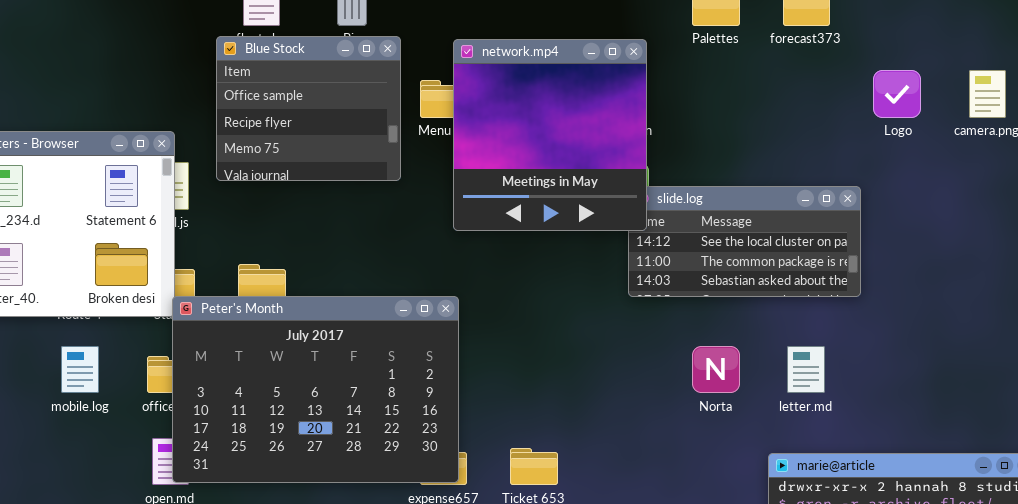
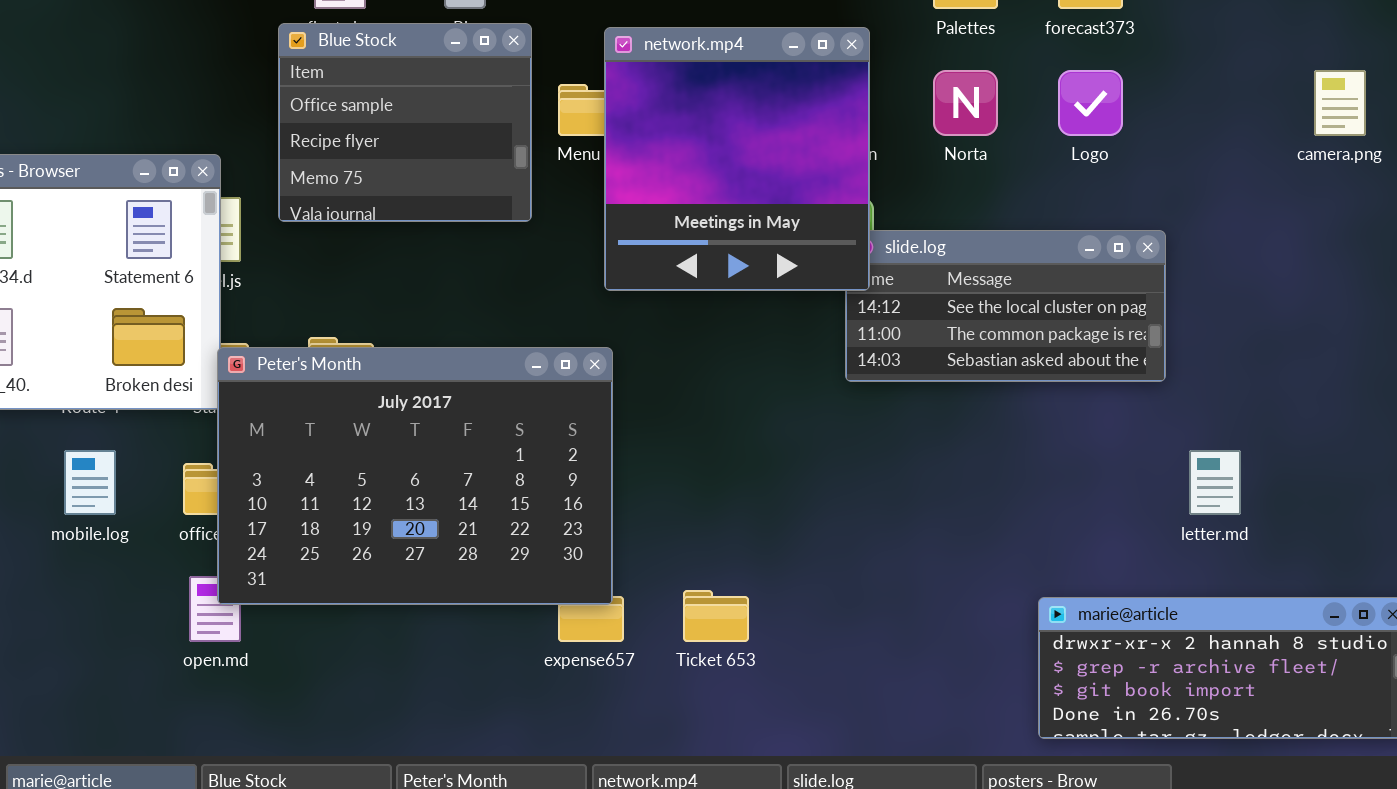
Logo: [873,70,921,118] -> [1058,70,1123,136], moved
Peter's Month: [172,296,459,483] -> [217,347,613,605], moved
Norta: [692,346,740,393] -> [933,70,998,136], moved
letter.md: [787,346,825,393] -> [1189,450,1241,515], moved

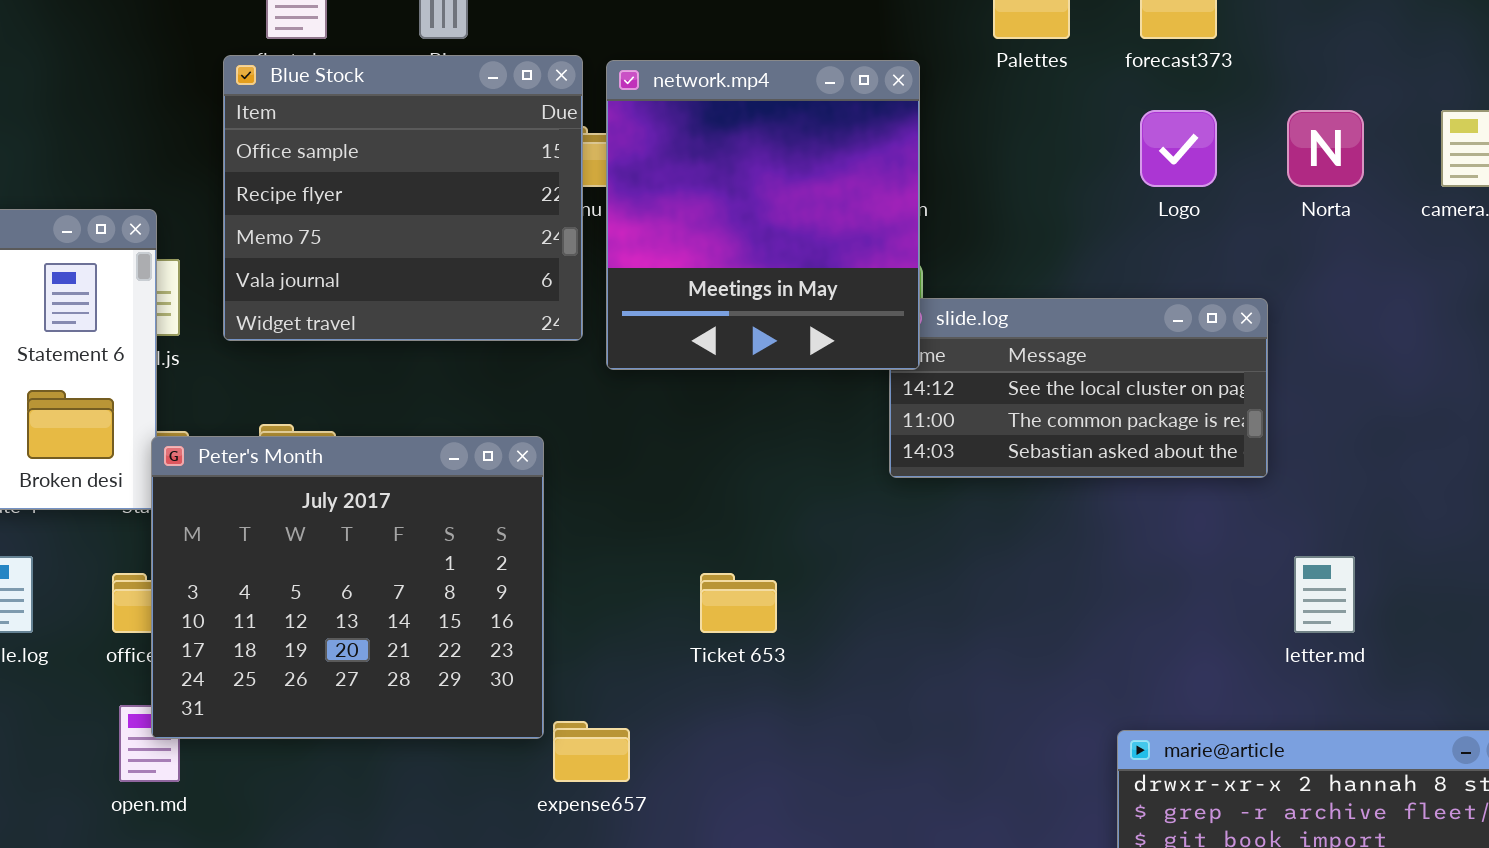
Blue Stock: [278,23,532,222] -> [223,55,583,341], resized
Norta: [933,70,998,136] -> [1287,110,1364,187], moved
Peter's Month: [217,347,613,605] -> [151,436,544,739], resized
Ticket 653: [683,590,749,642] -> [700,573,777,633], moved

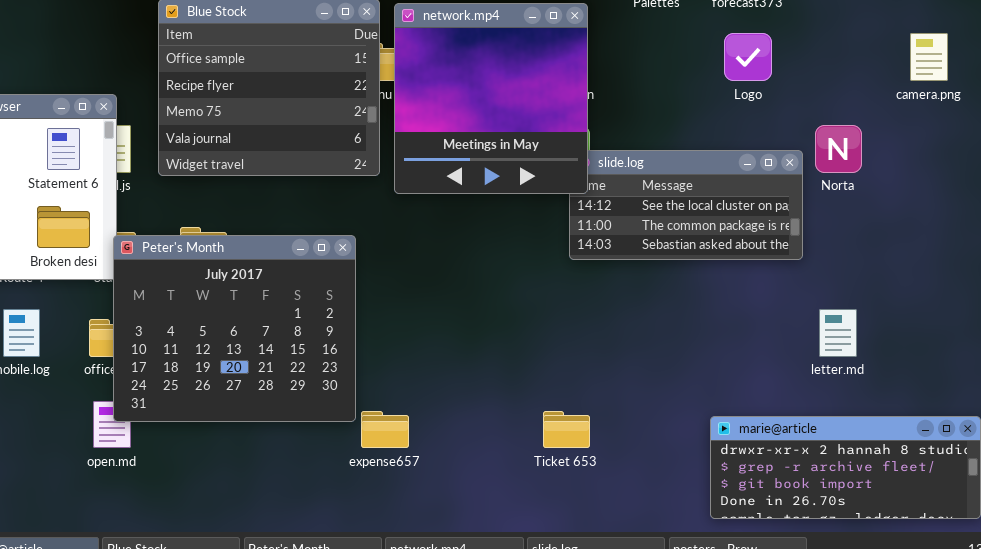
Norta: [1287,110,1364,187] -> [815,125,862,173], moved
Ticket 653: [700,573,777,633] -> [543,411,590,448], moved

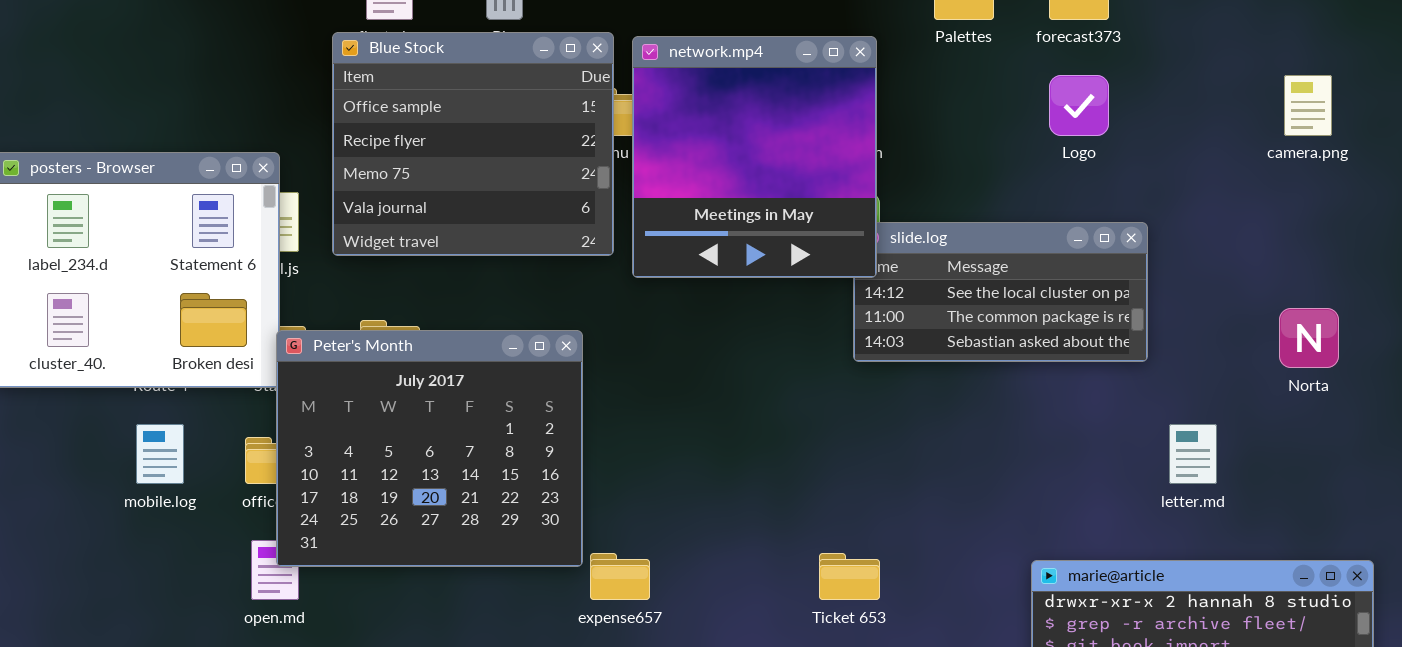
Norta: [815,125,862,173] -> [1279,308,1339,368], moved

